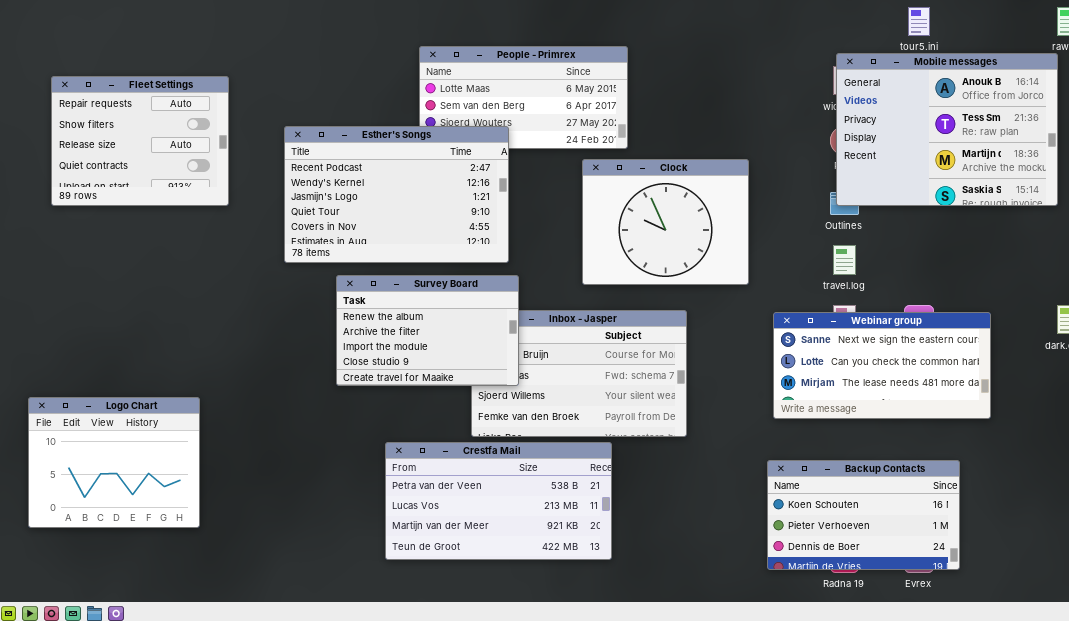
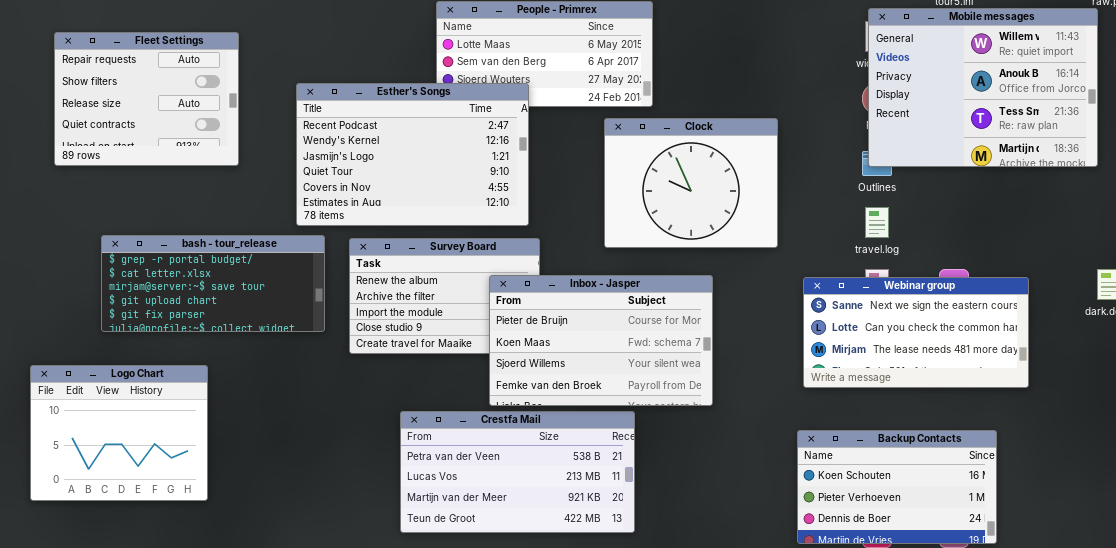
Mobile messages: [836,53,1058,206] -> [868,8,1098,167], scrolled up 1 row
bash - tour_release: none -> [101,235,325,332], opened
Inbox - Jasper: [471,310,687,437] -> [489,275,713,406], raised

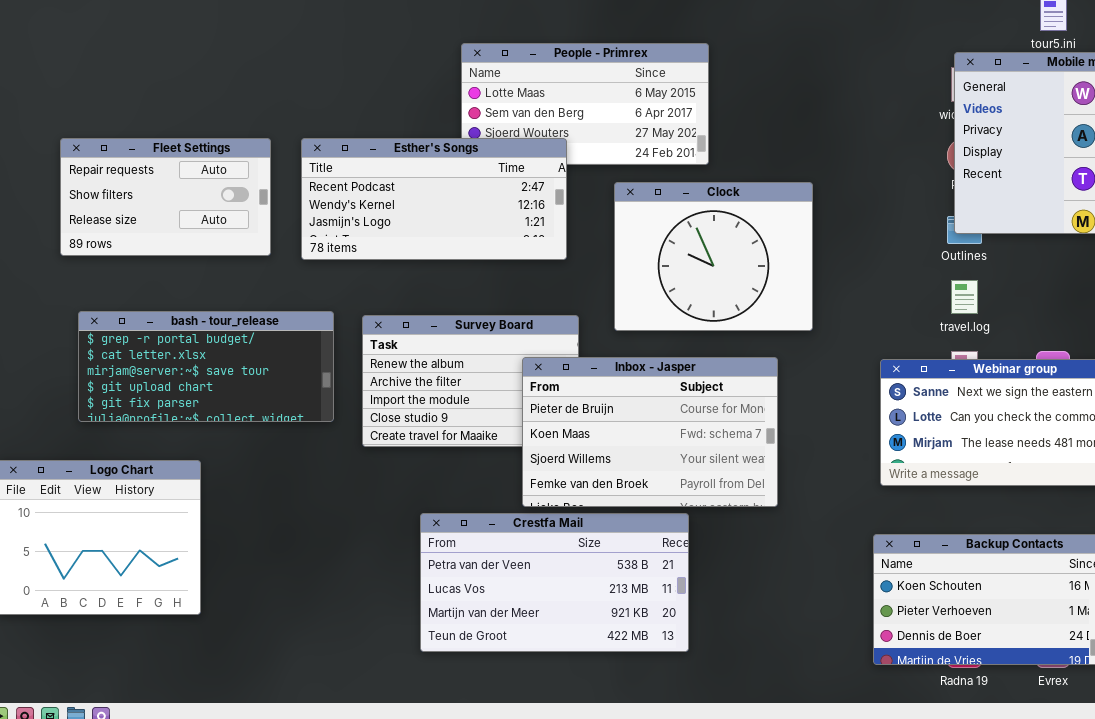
Fleet Settings: [54,32,239,166] -> [60,138,271,256], moved, resized
Esther's Songs: [296,83,529,226] -> [301,138,567,260], resized
Clock: [604,118,778,248] -> [614,182,813,331], moved

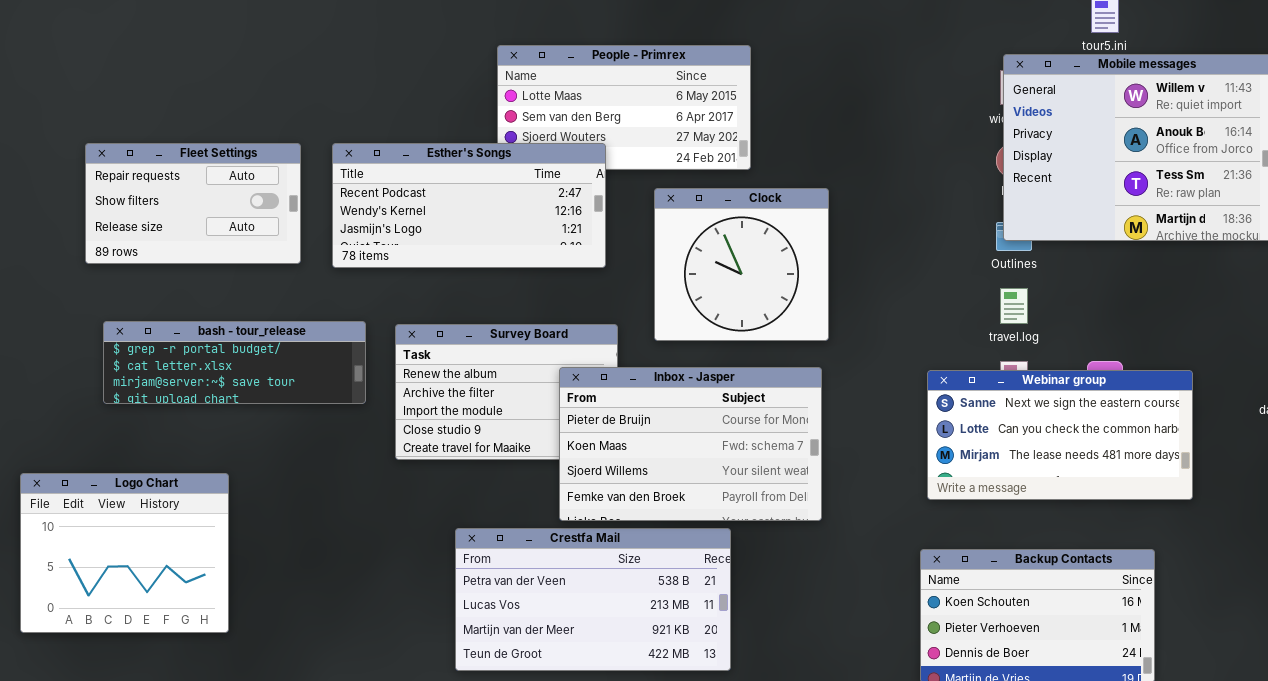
Clock: [614,182,813,331] -> [654,188,829,341], resized
bash - tour_release: [78,311,334,422] -> [103,321,366,404], resized

